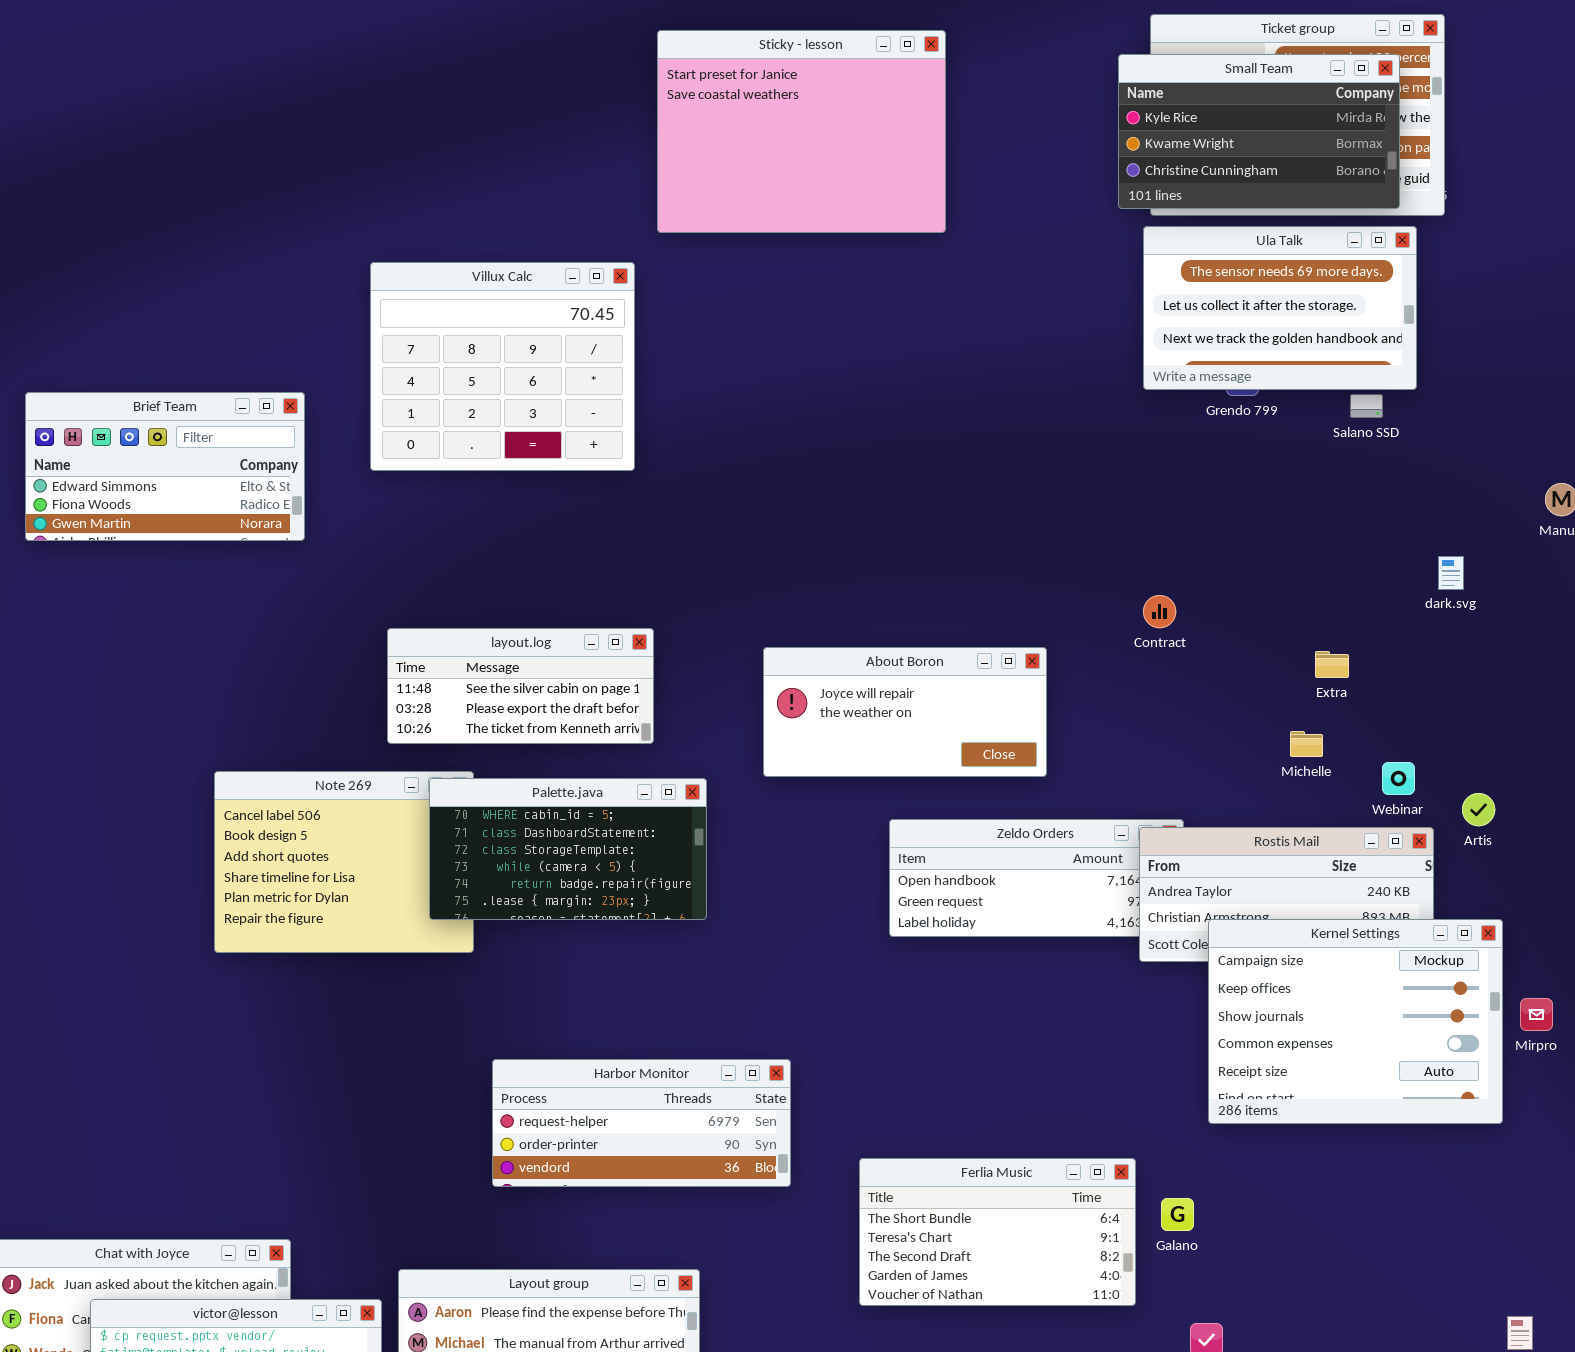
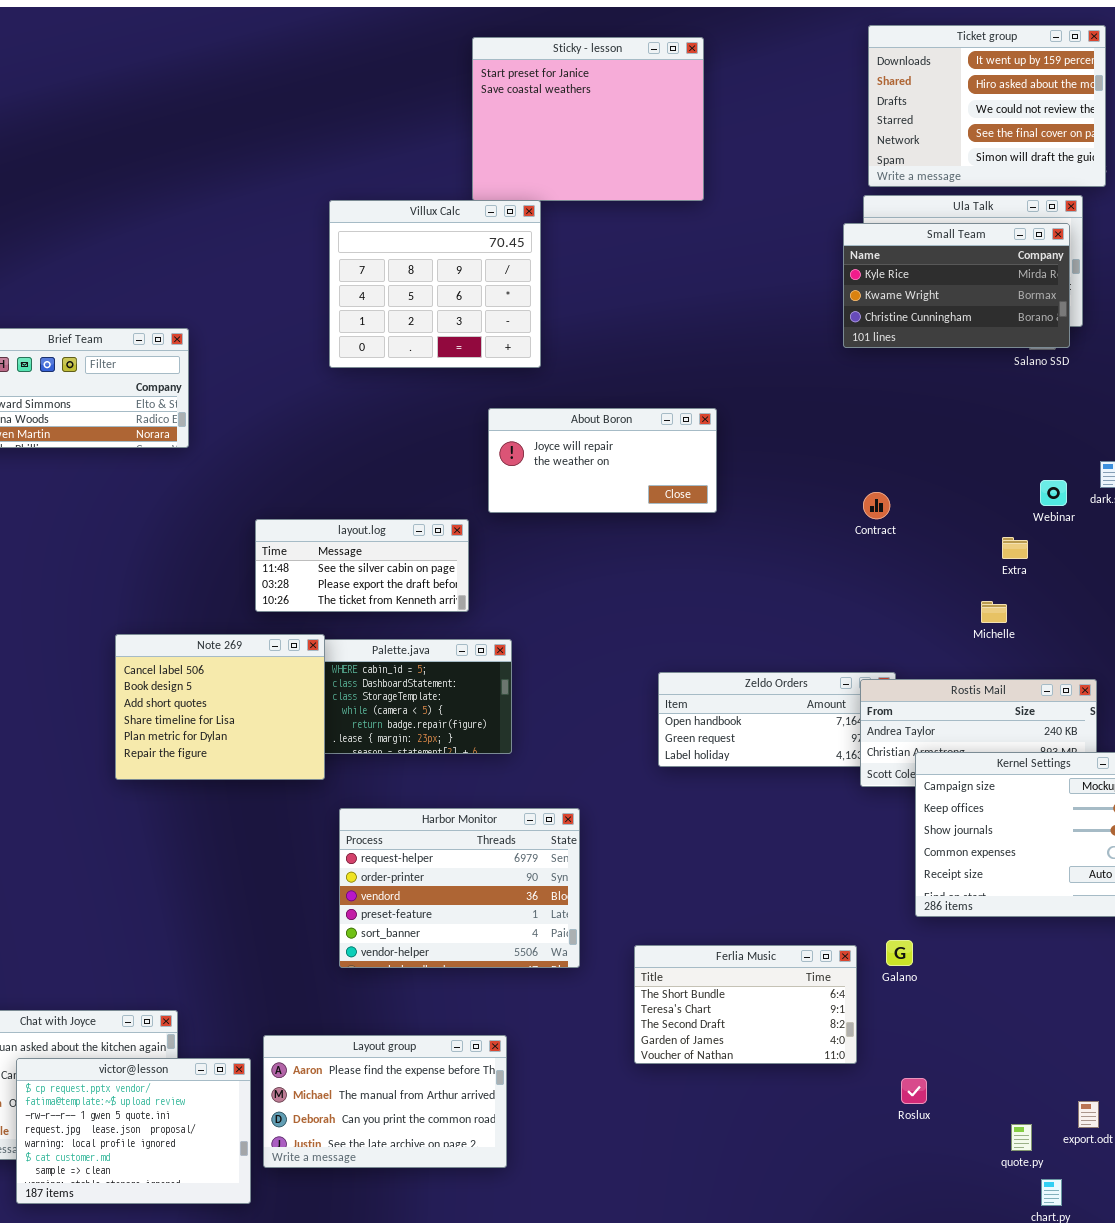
Small Team: [1118,54,1400,209] -> [843,223,1070,348], moved
Villux Calc: [370,262,635,471] -> [329,200,541,368], moved
About Boron: [763,647,1047,777] -> [488,408,717,513], moved
Webinar: [1382,762,1415,795] -> [1040,480,1067,506], moved
Note 269: [214,771,474,953] -> [115,634,325,780], raised
Harbor Monitor: [492,1059,791,1187] -> [339,808,580,968], resized
Galano: [1161,1198,1194,1231] -> [886,940,913,966], moved

